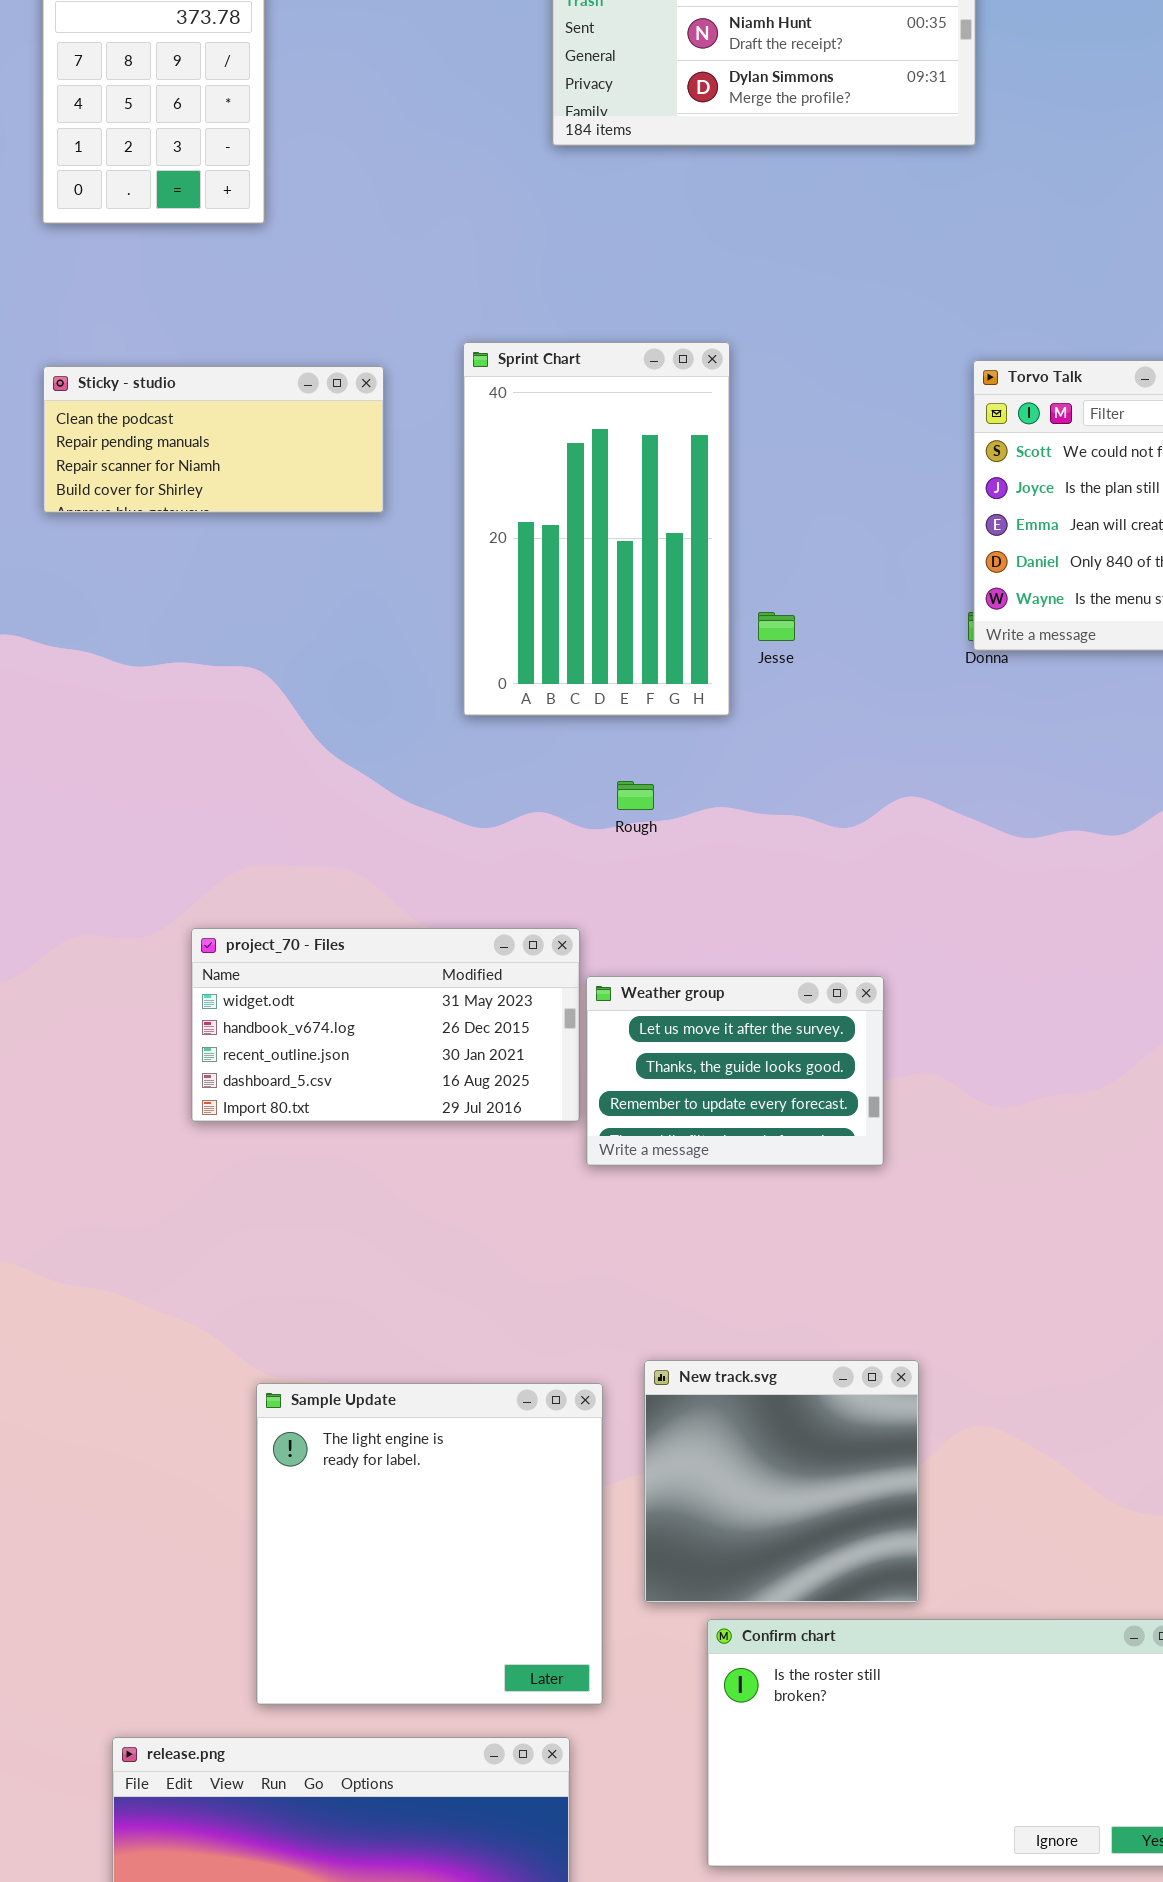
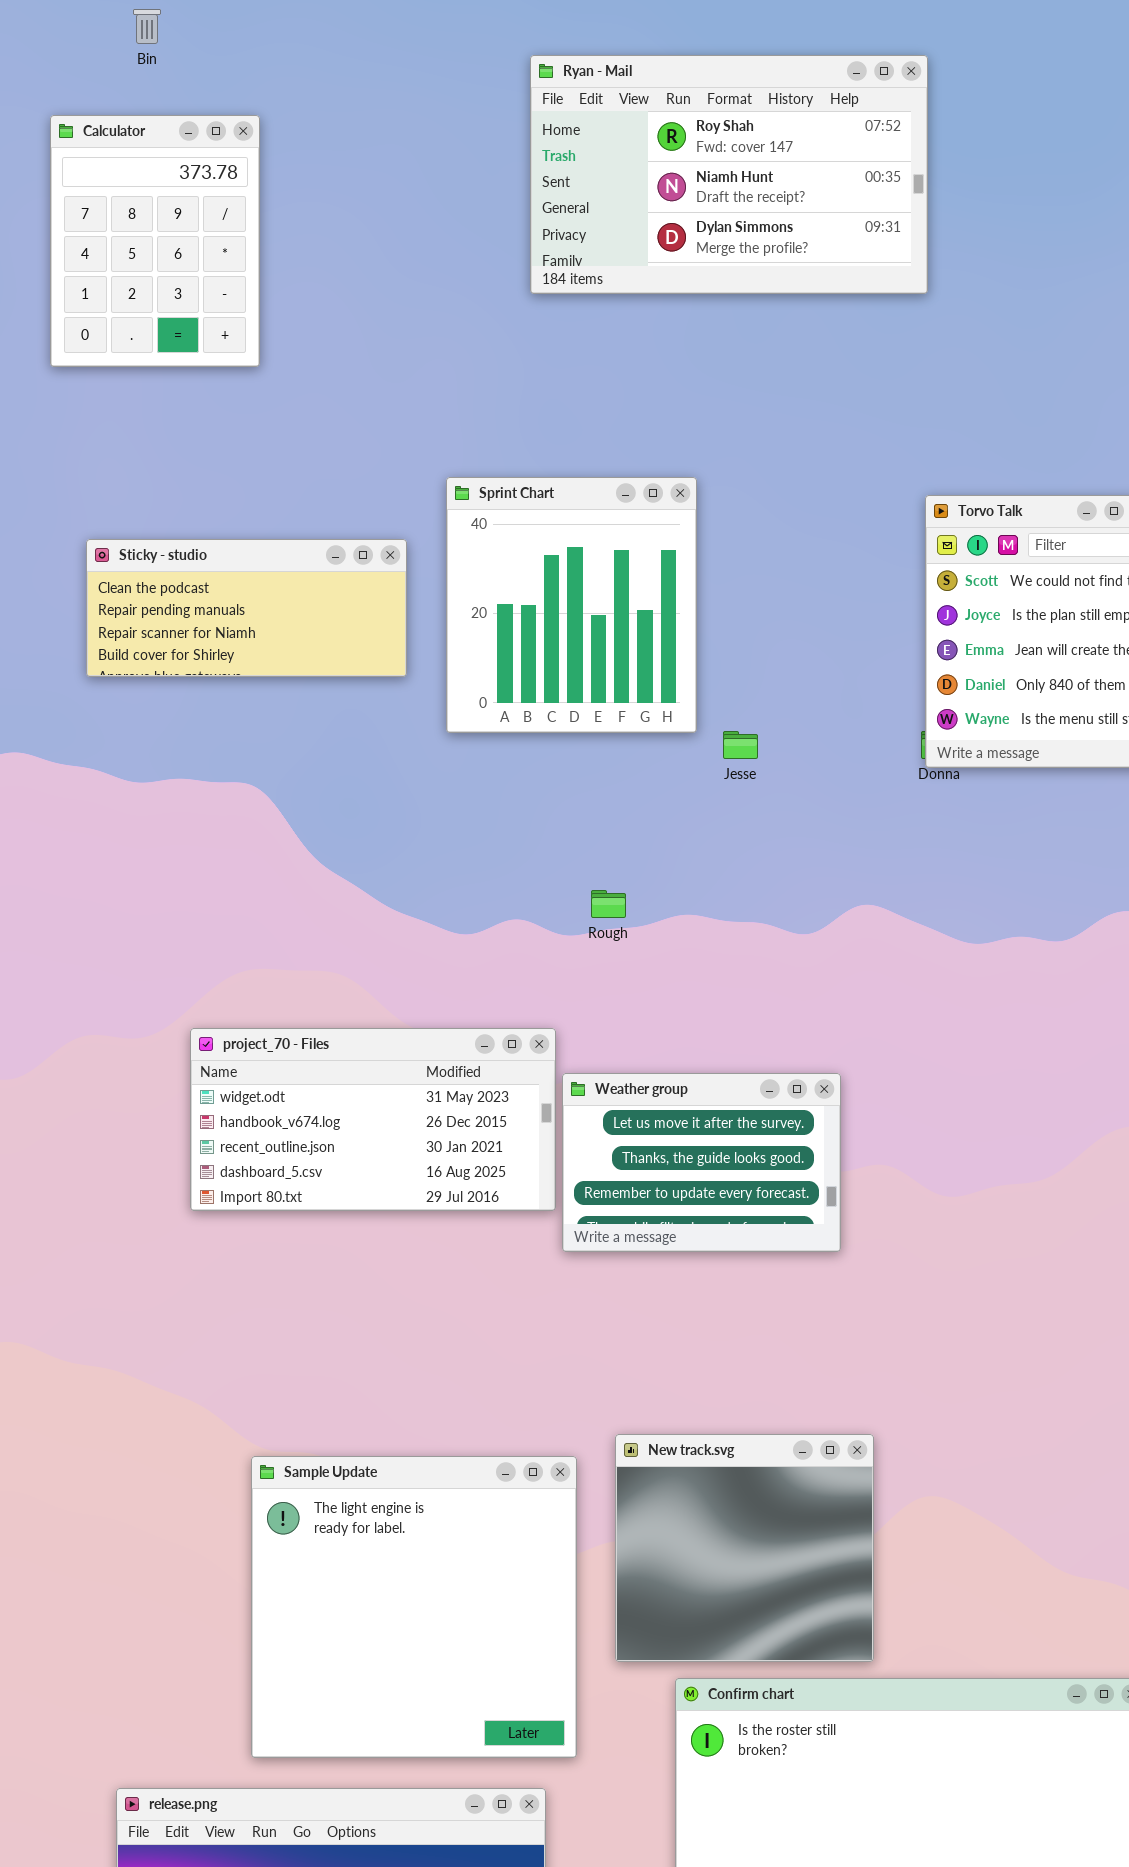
Sprint Chart: [463,342,730,716] -> [446,477,697,733], resized
Sticky - studio: [43,366,384,513] -> [86,539,407,677], moved

